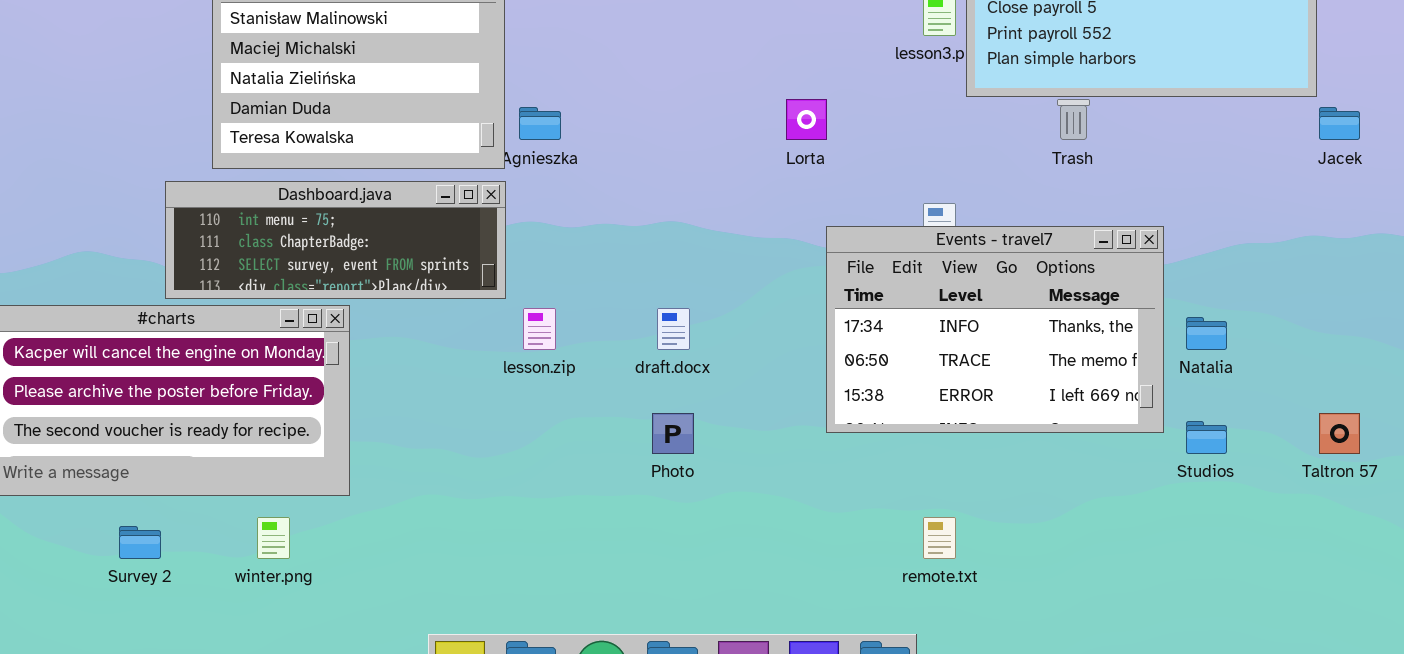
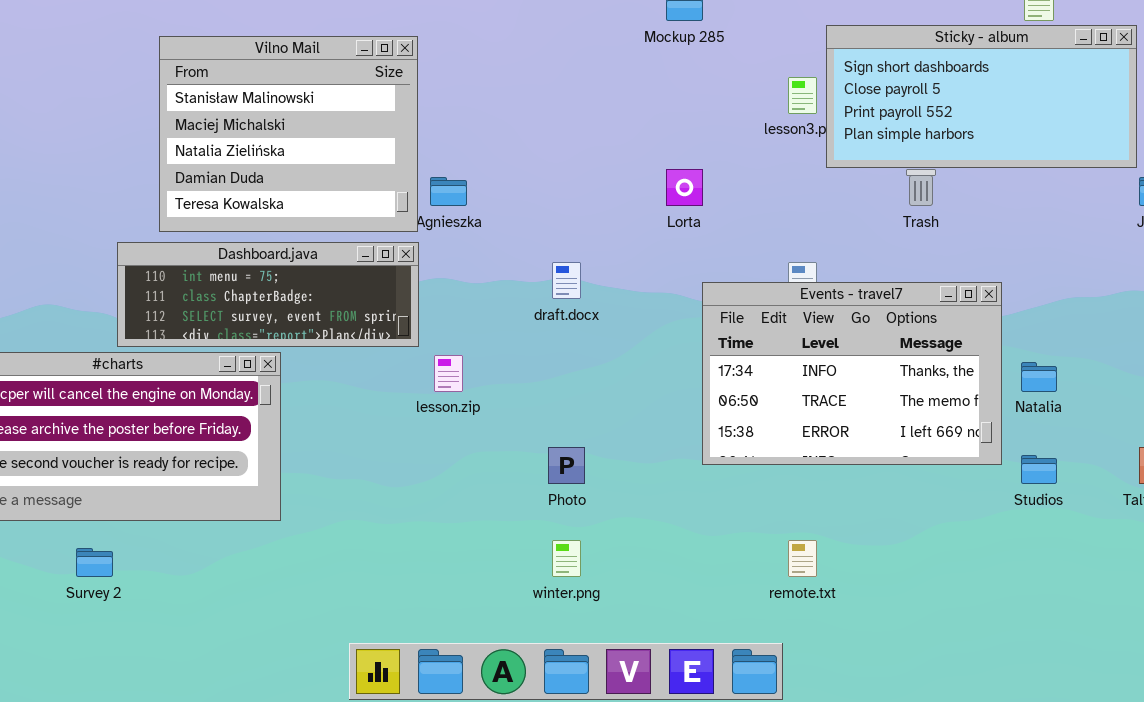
draft.docx: [657,308,690,350] -> [552,262,581,299], moved
winter.png: [257,517,290,559] -> [552,540,581,577], moved

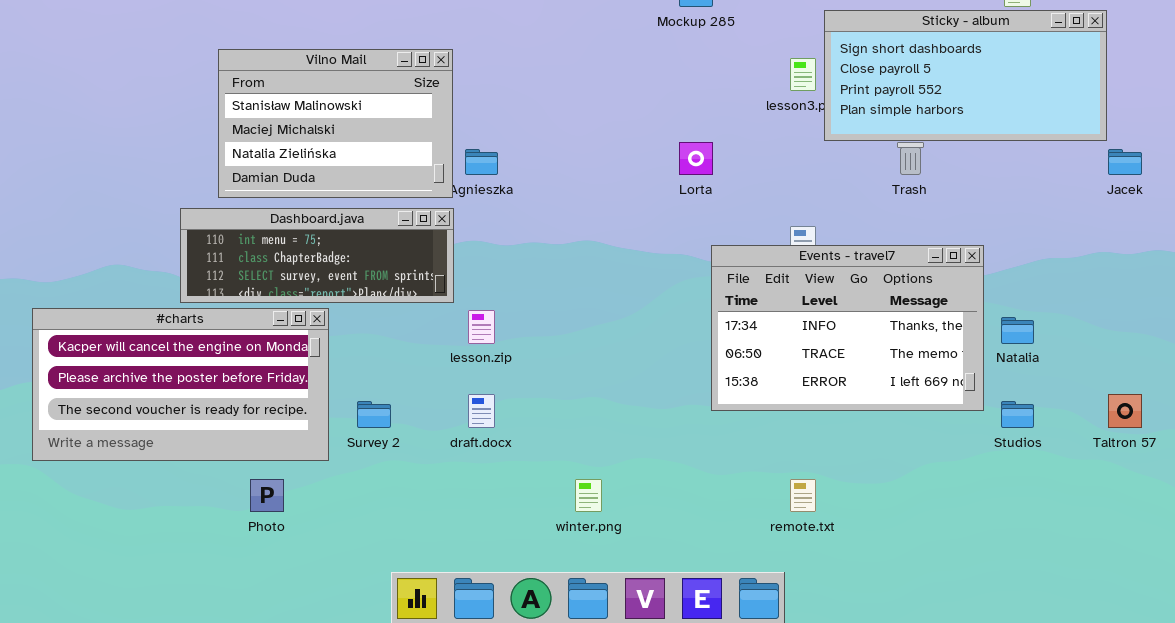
Vilno Mail: [159,36,418,232] -> [218,49,453,198], resized
draft.docx: [552,262,581,299] -> [468,394,495,428], moved
Photo: [548,447,585,484] -> [250,479,284,512], moved
Survey 2: [76,548,113,577] -> [357,401,391,428], moved

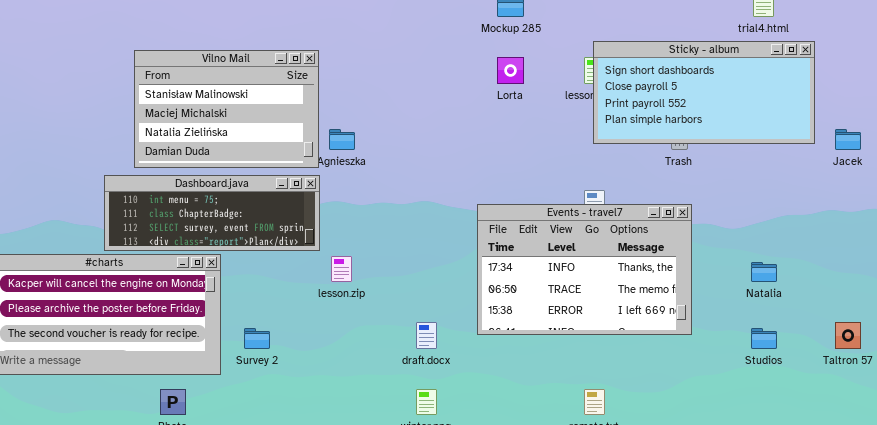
Sticky - album: [824,10,1107,141] -> [593,41,815,144], moved
Lorta: [679,142,713,175] -> [497,57,524,84], moved
Events - travel7: [711,245,984,411] -> [477,204,692,335], moved
draft.docx: [468,394,495,428] -> [416,322,437,349], moved

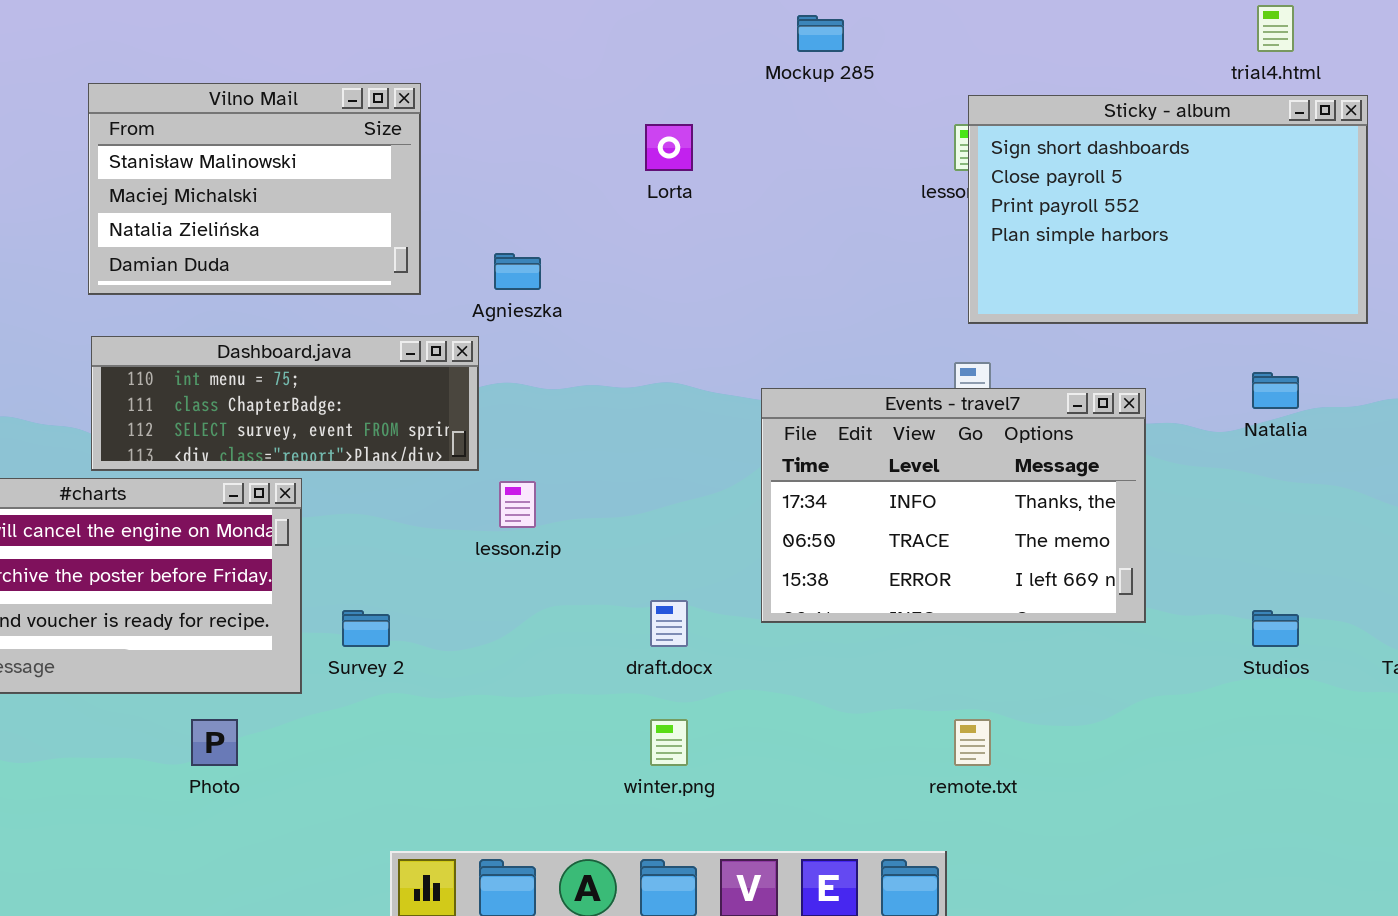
Sticky - album: [593,41,815,144] -> [968,95,1368,324], resized
Vilno Mail: [134,50,319,168] -> [88,83,421,295], moved
Lorta: [497,57,524,84] -> [645,124,693,171], moved
Natalia: [751,262,777,282] -> [1252,372,1299,409], moved

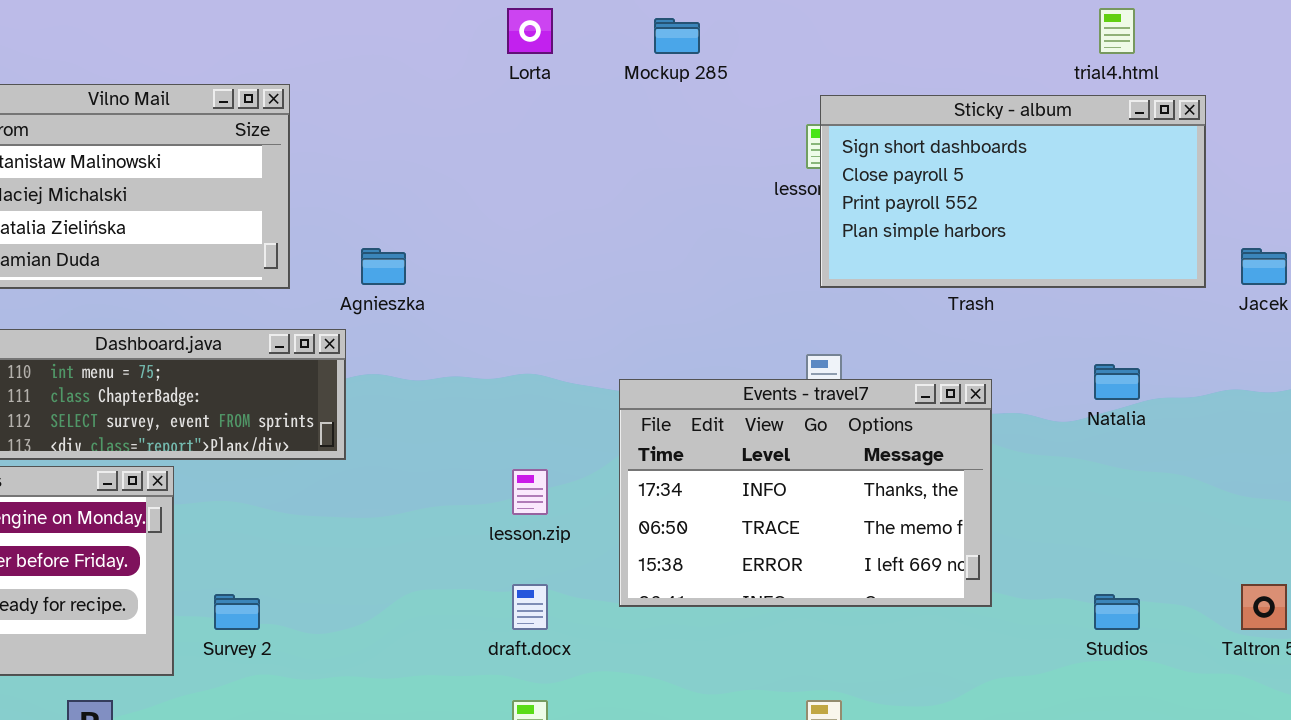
Sticky - album: [968,95,1368,324] -> [820,95,1206,288], resized
Lorta: [645,124,693,171] -> [507,8,553,54], moved
lesson.zip: [499,481,536,528] -> [512,469,548,515], moved

